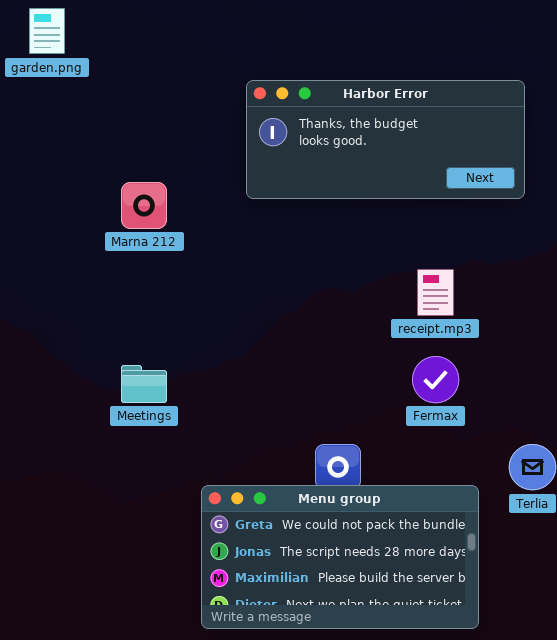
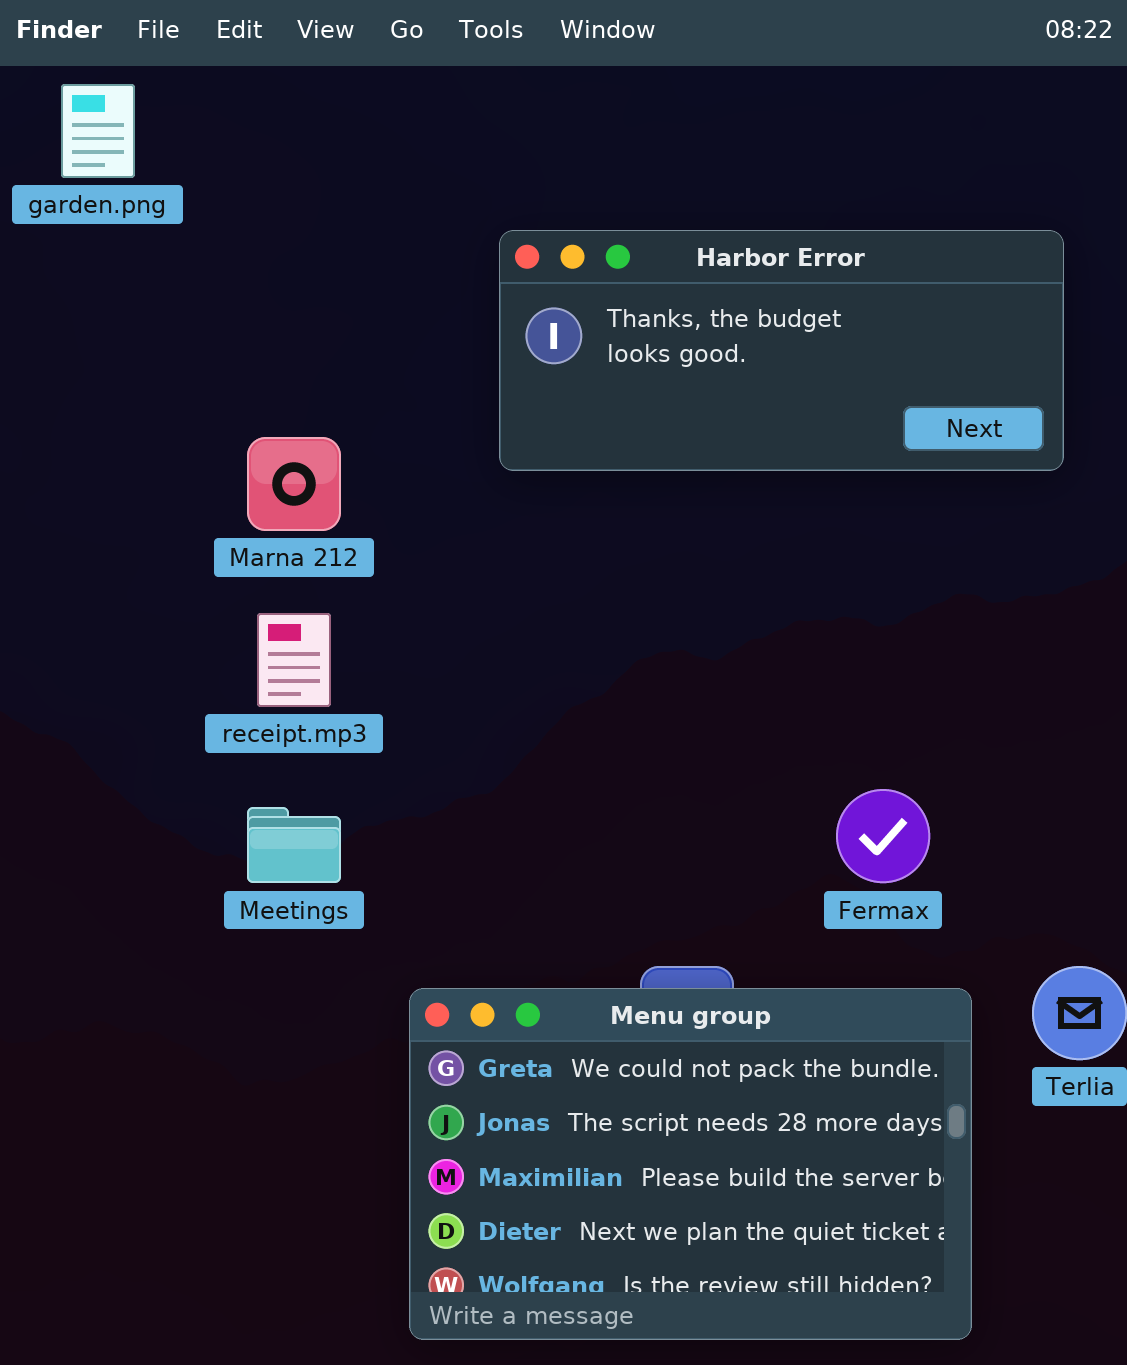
receipt.mp3: [417,269,454,316] -> [257,613,331,707], moved
Menu group: [201,485,479,629] -> [409,988,972,1340], resized

